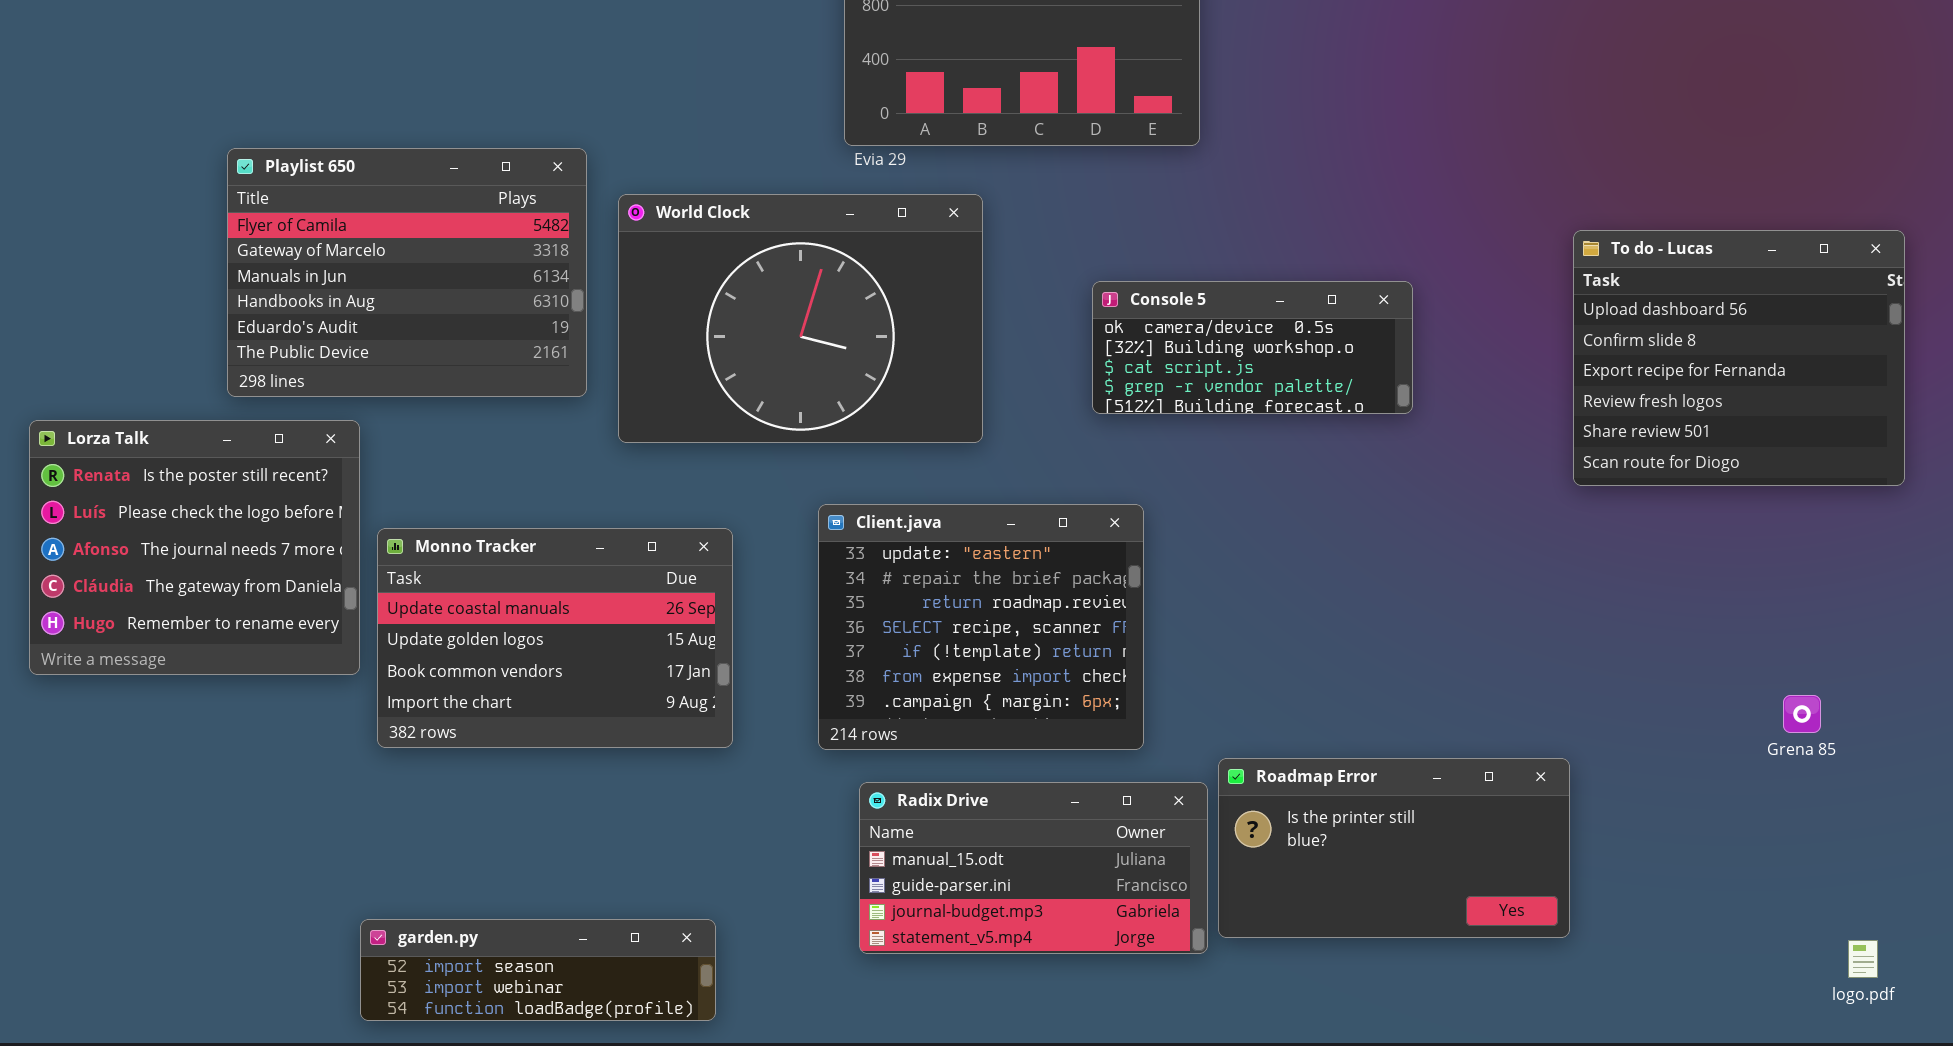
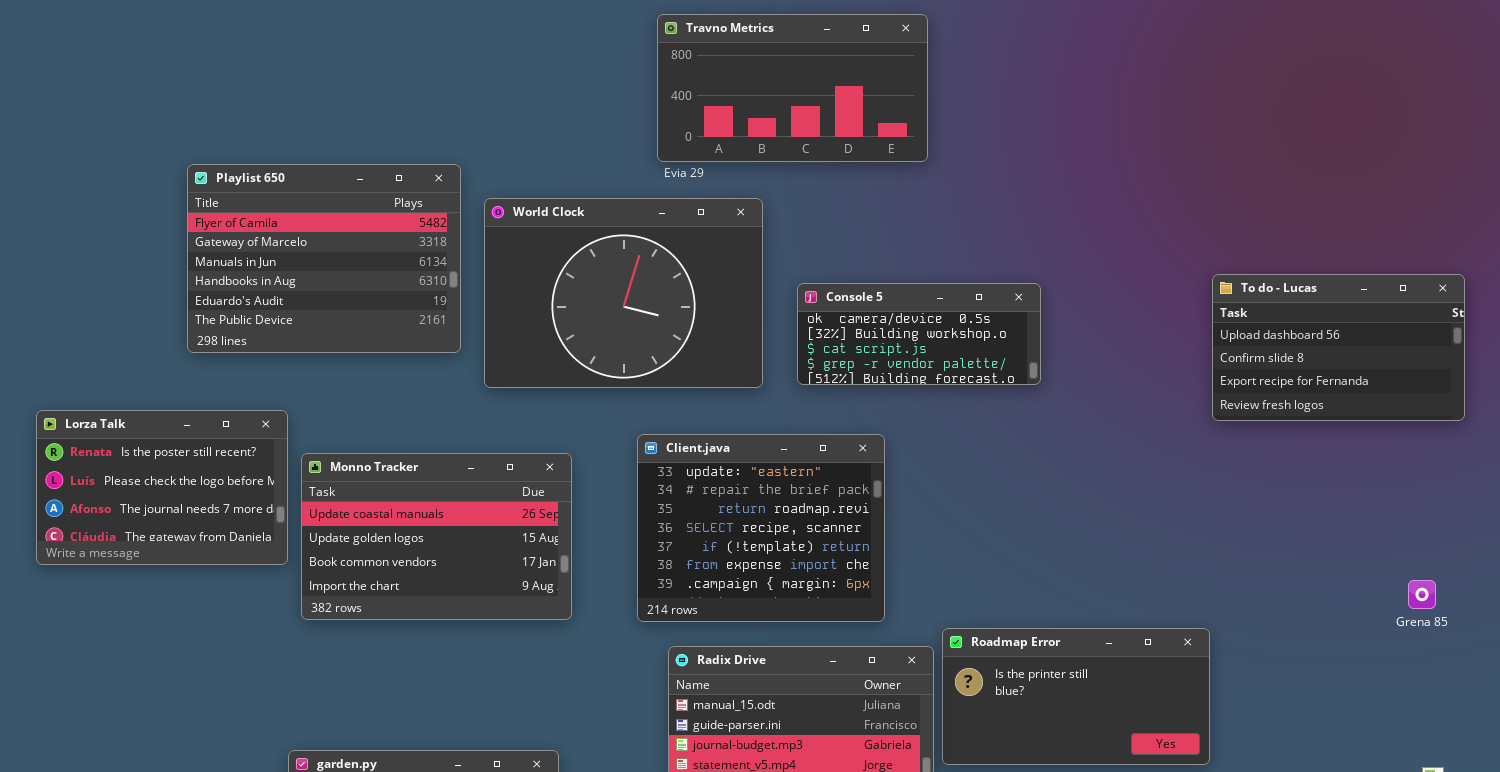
To do - Lucas: [1573,230,1905,486] -> [1212,274,1465,421], resized
Console 5: [1092,281,1413,414] -> [797,283,1041,385], moved
Lorza Talk: [29,420,360,675] -> [36,410,288,565], resized
Grena 85: [1783,695,1821,733] -> [1408,580,1436,609], moved

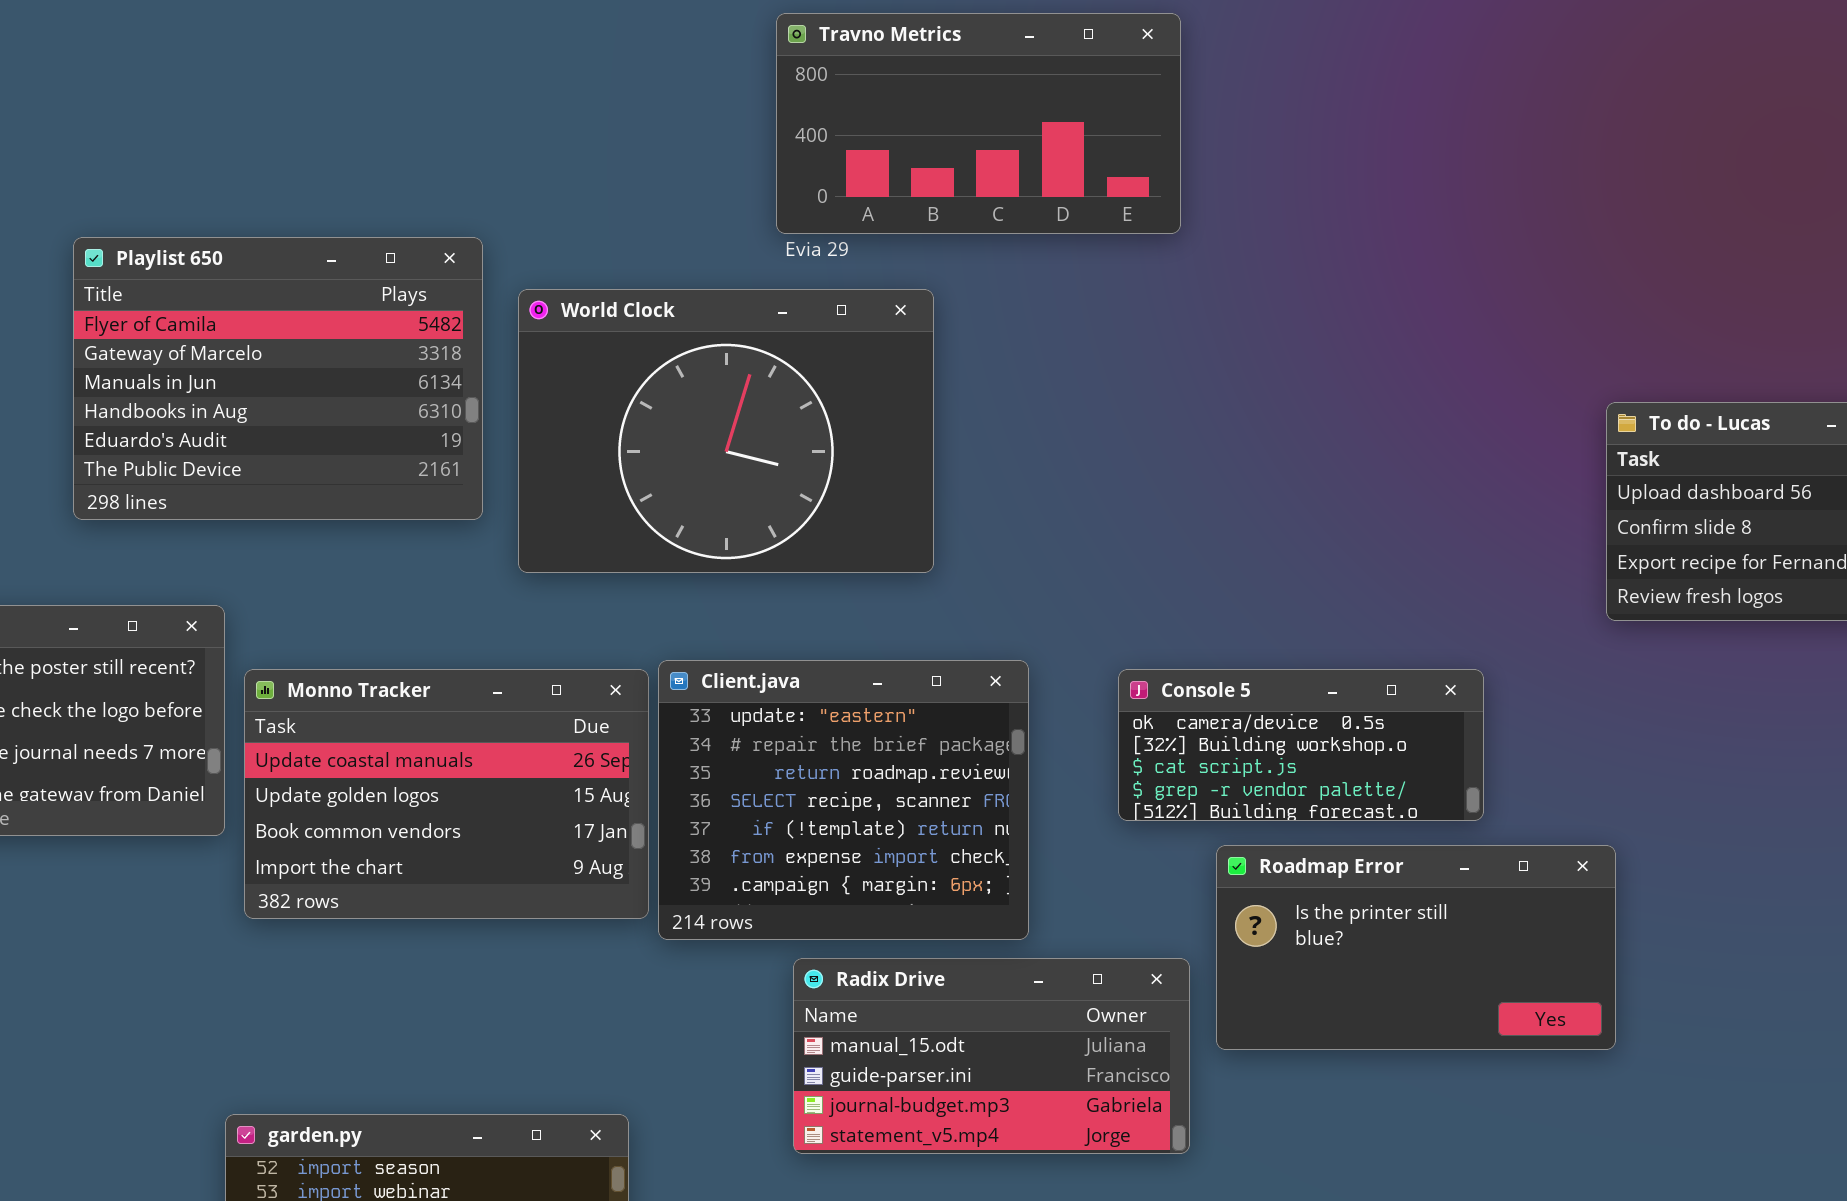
Console 5: [797,283,1041,385] -> [1118,669,1484,821], moved
Client.java: [637,434,885,622] -> [658,660,1029,940], moved
Roadmap Error: [942,628,1210,765] -> [1216,845,1616,1050], moved

